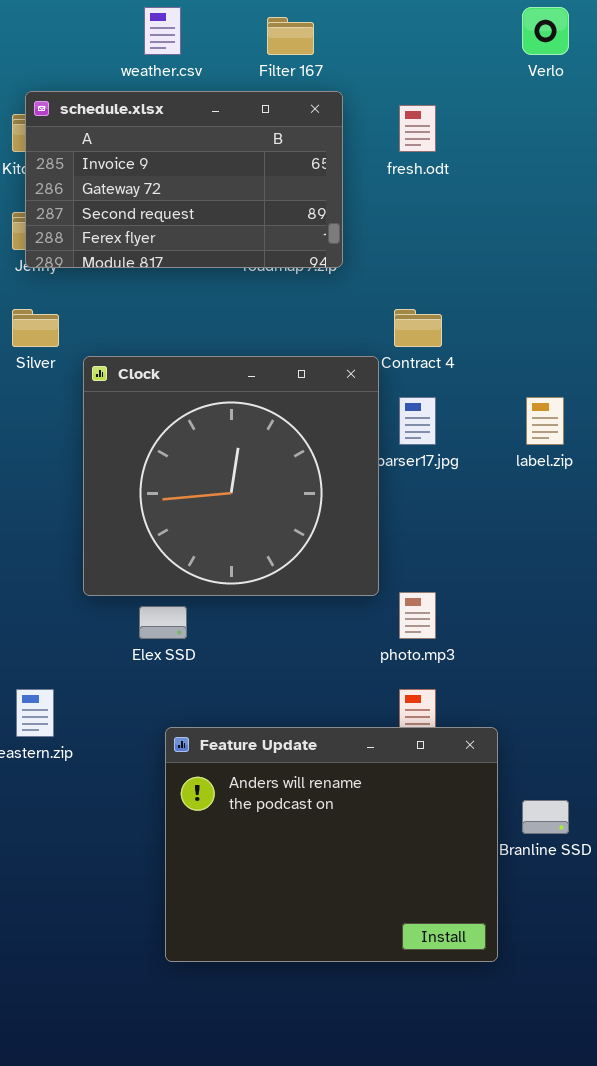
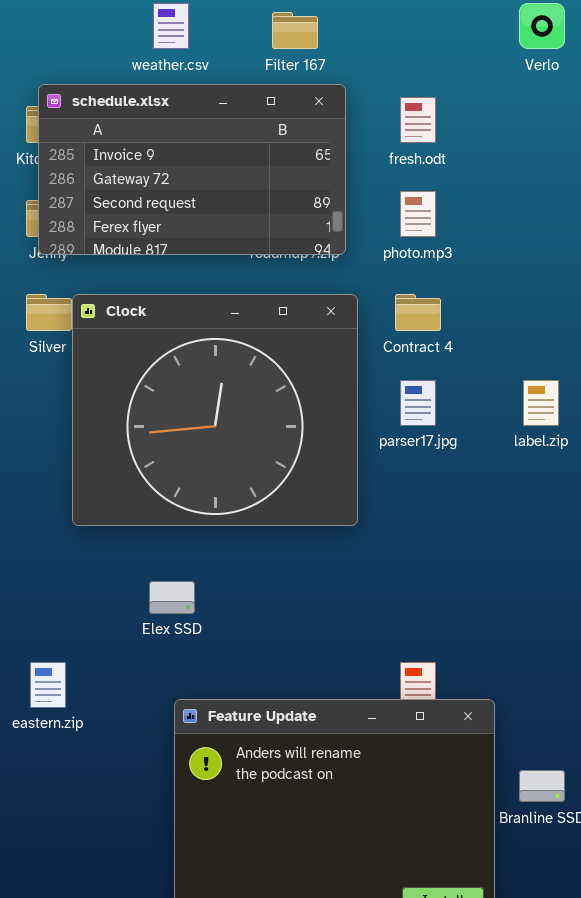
Clock: [83,356,379,596] -> [72,294,358,526], moved
photo.mp3: [399,592,436,639] -> [400,191,436,237], moved

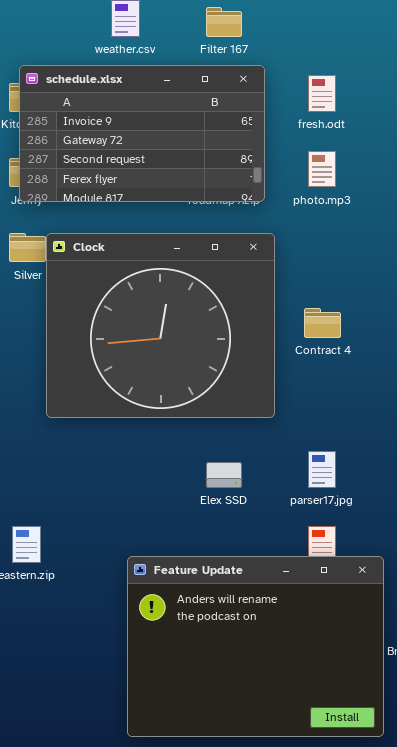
Contract 4: [395,294,441,331] -> [304,308,341,338], moved
parser17.jpg: [400,380,436,426] -> [308,451,336,488], moved
Elex SSD: [149,581,195,614] -> [206,462,242,488], moved

